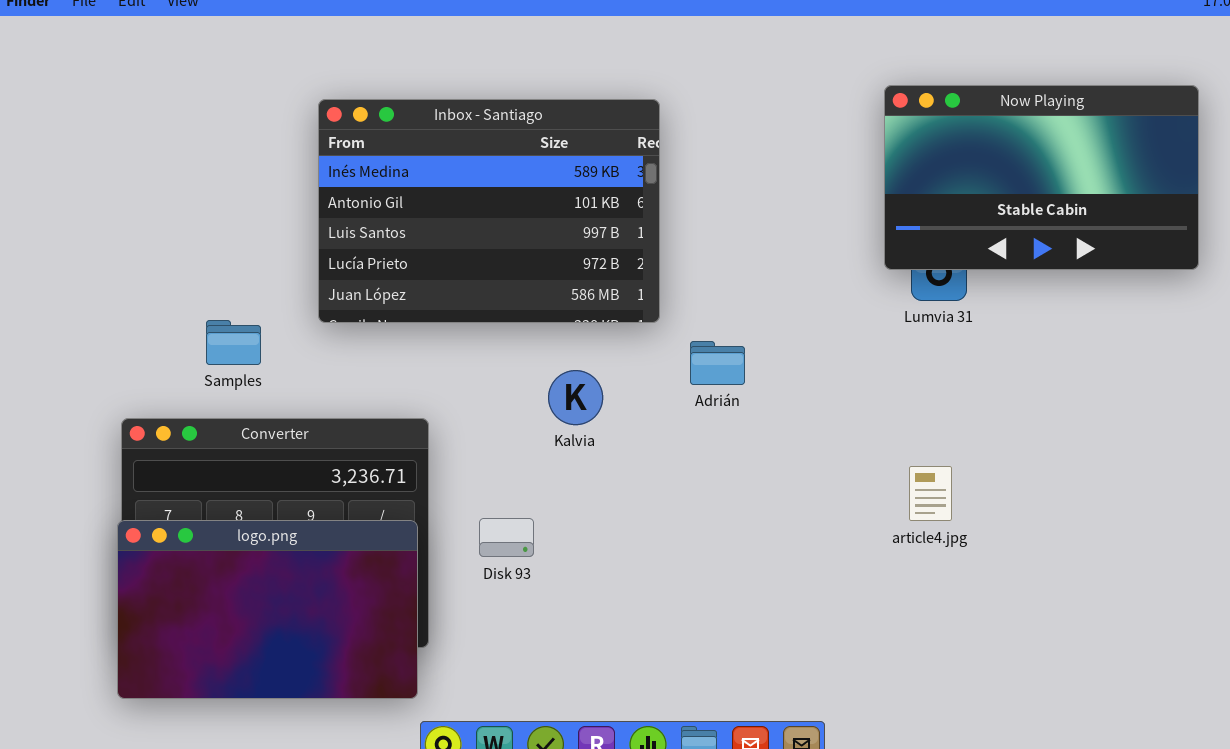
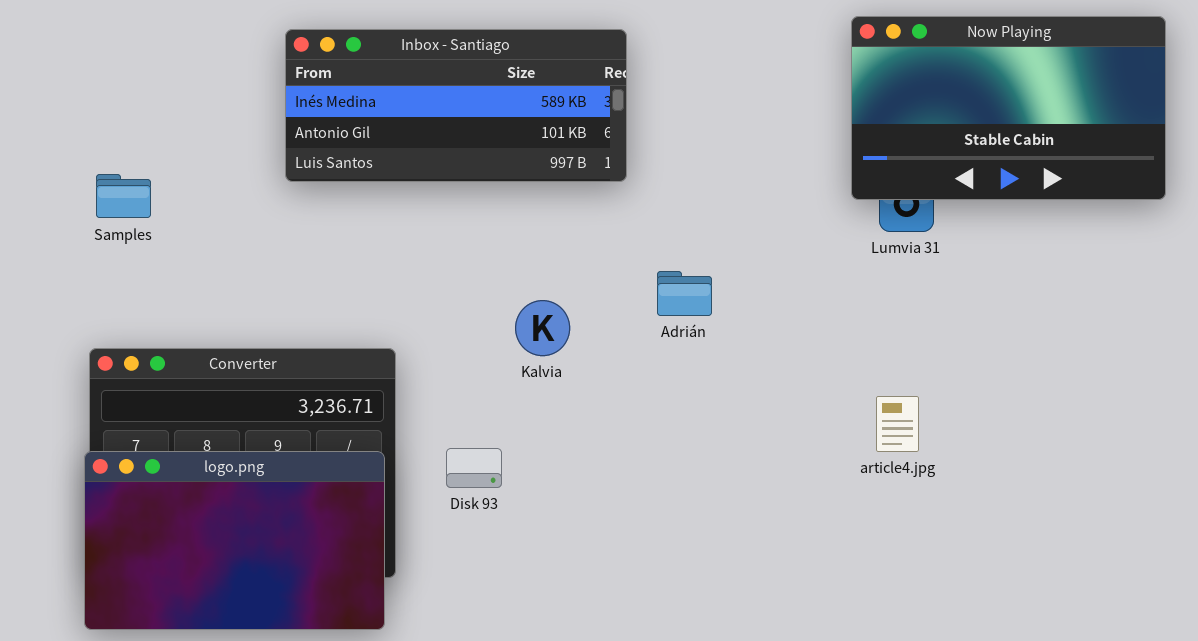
Inbox - Santiago: [318,99,660,323] -> [285,29,627,182], resized
Samples: [206,320,261,365] -> [96,174,151,218], moved

